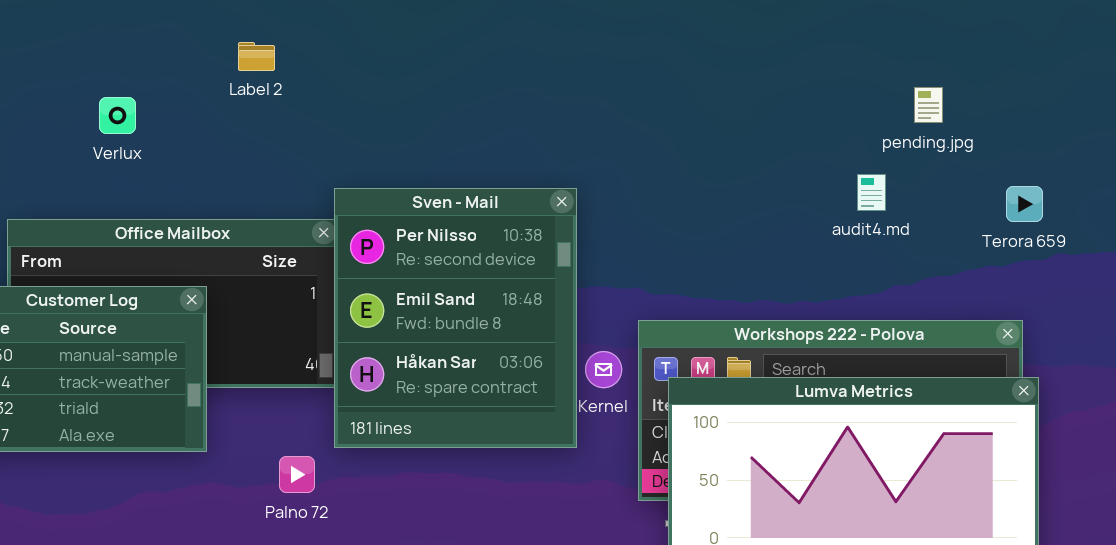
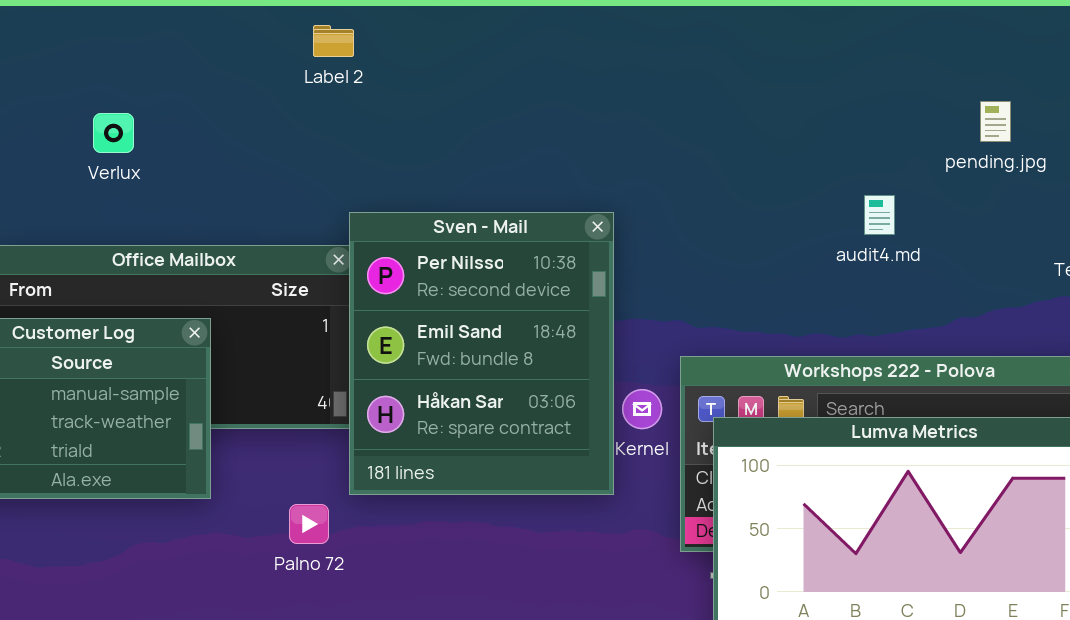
Label 2: [238,42,275,71] -> [313,25,354,57], moved
audit4.md: [857,174,886,211] -> [864,195,895,235], moved

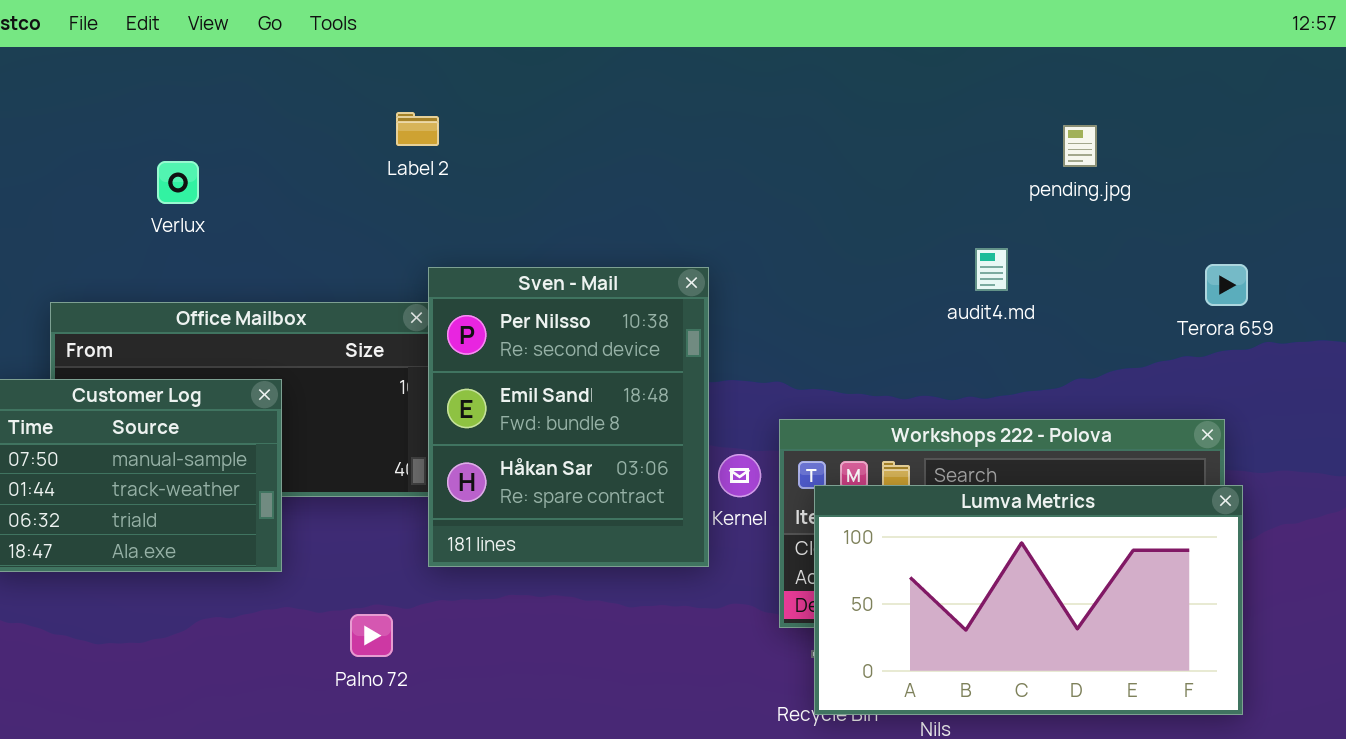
Label 2: [313,25,354,57] -> [396,112,439,146], moved
pending.jpg: [980,101,1011,142] -> [1063,125,1097,167], moved
Palno 72: [289,504,329,544] -> [350,614,393,657], moved

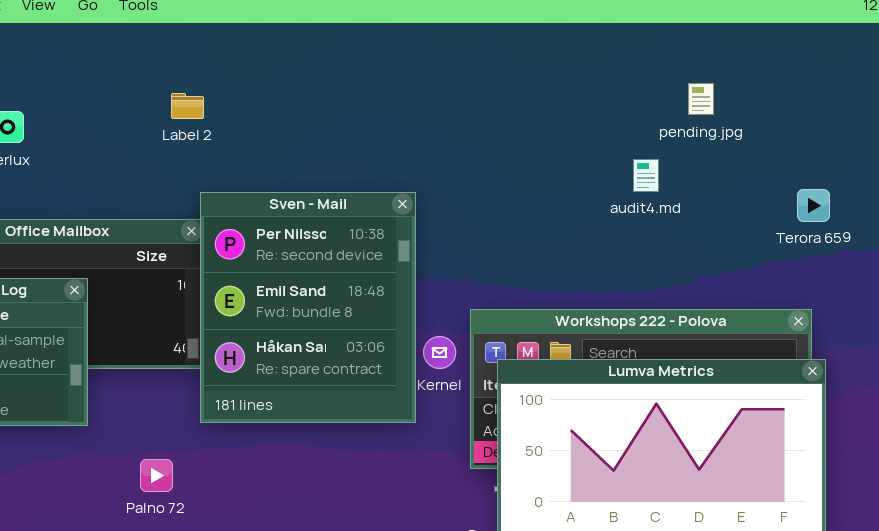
Label 2: [396,112,439,146] -> [171,93,204,119], moved
audit4.md: [975,248,1008,291] -> [633,159,659,192], moved

